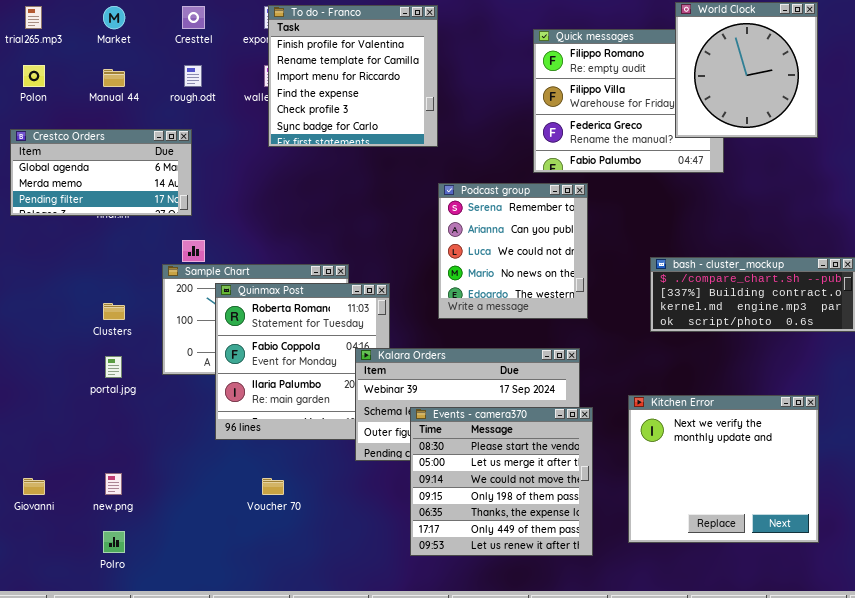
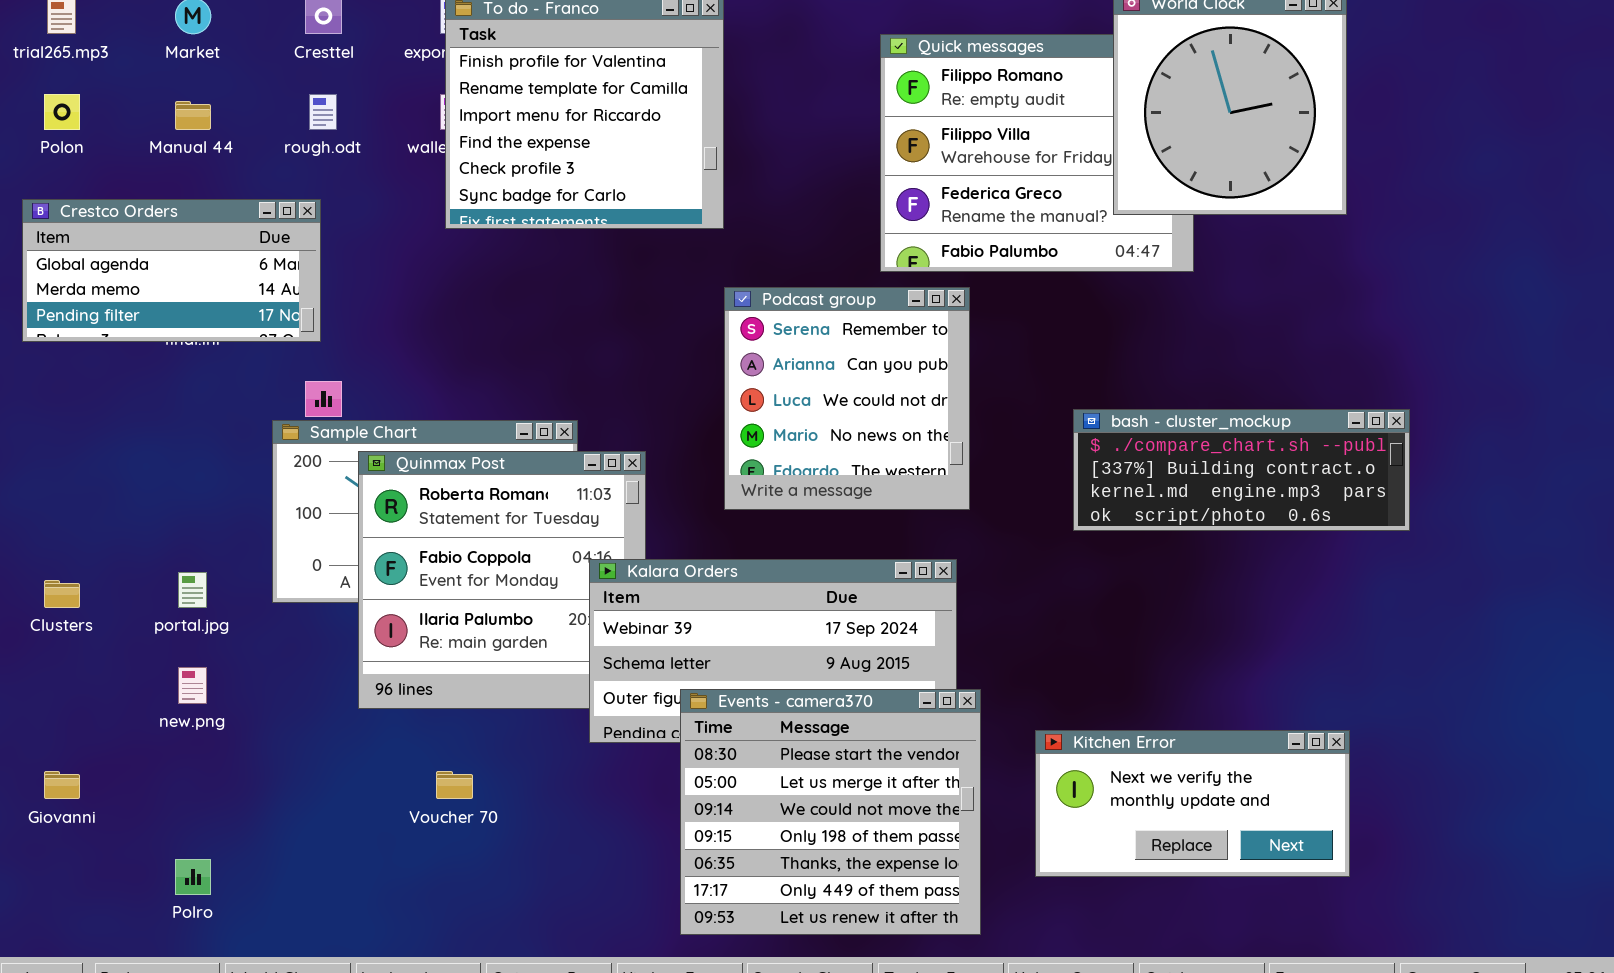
Clusters: [103,303,125,320] -> [44,580,80,608], moved
Kitchen Error: [628,395,819,543] -> [1035,730,1350,877], resized
Events - camera370: [410,407,593,556] -> [680,689,981,935], moved
new.png: [105,473,122,495] -> [178,667,207,704], moved

